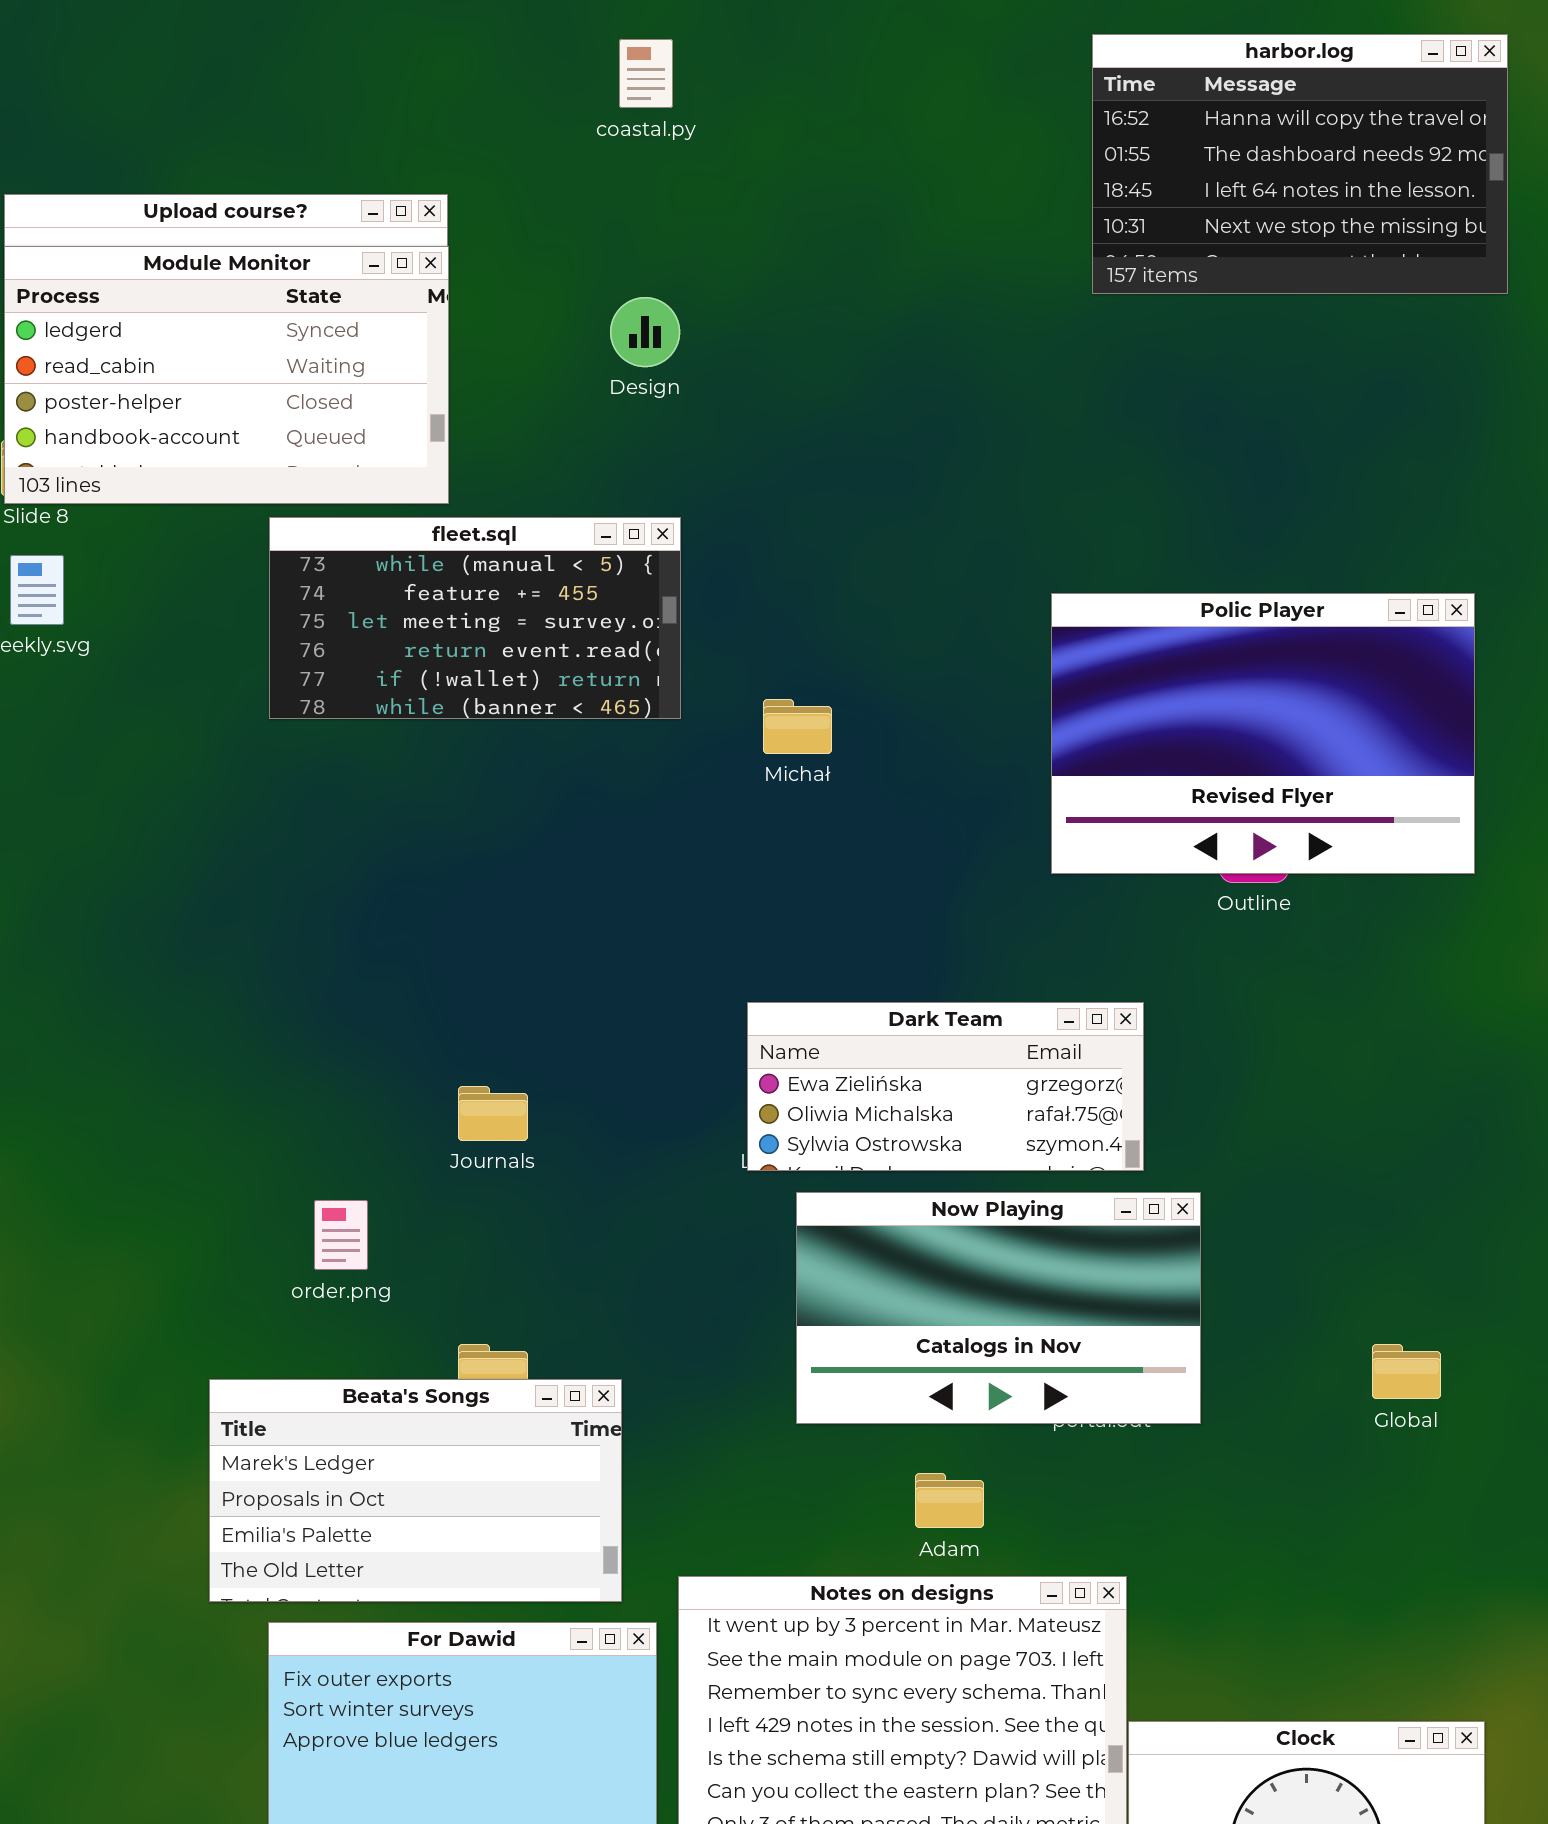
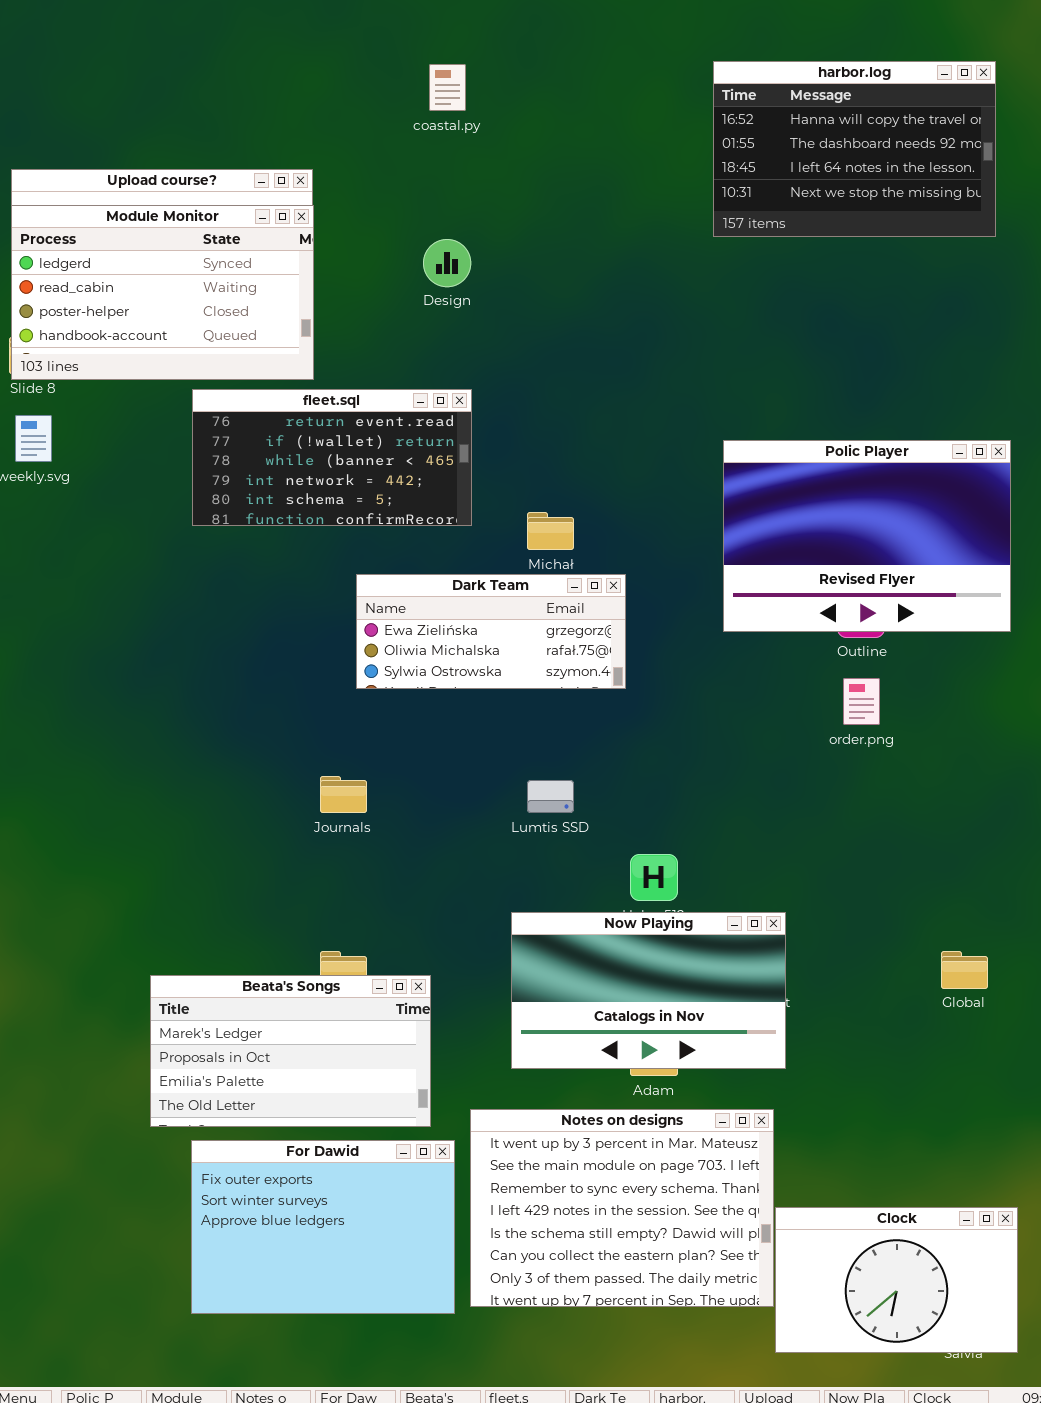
harbor.log: [1092,34,1508,294] -> [713,61,996,237], moved
fleet.sql: [269,517,681,719] -> [192,389,472,526], scrolled down 3 rows
Dark Team: [747,1002,1144,1171] -> [356,574,626,689], moved
Now Playing: [796,1192,1201,1424] -> [511,912,786,1069], moved
order.png: [314,1200,368,1270] -> [843,678,880,725], moved

